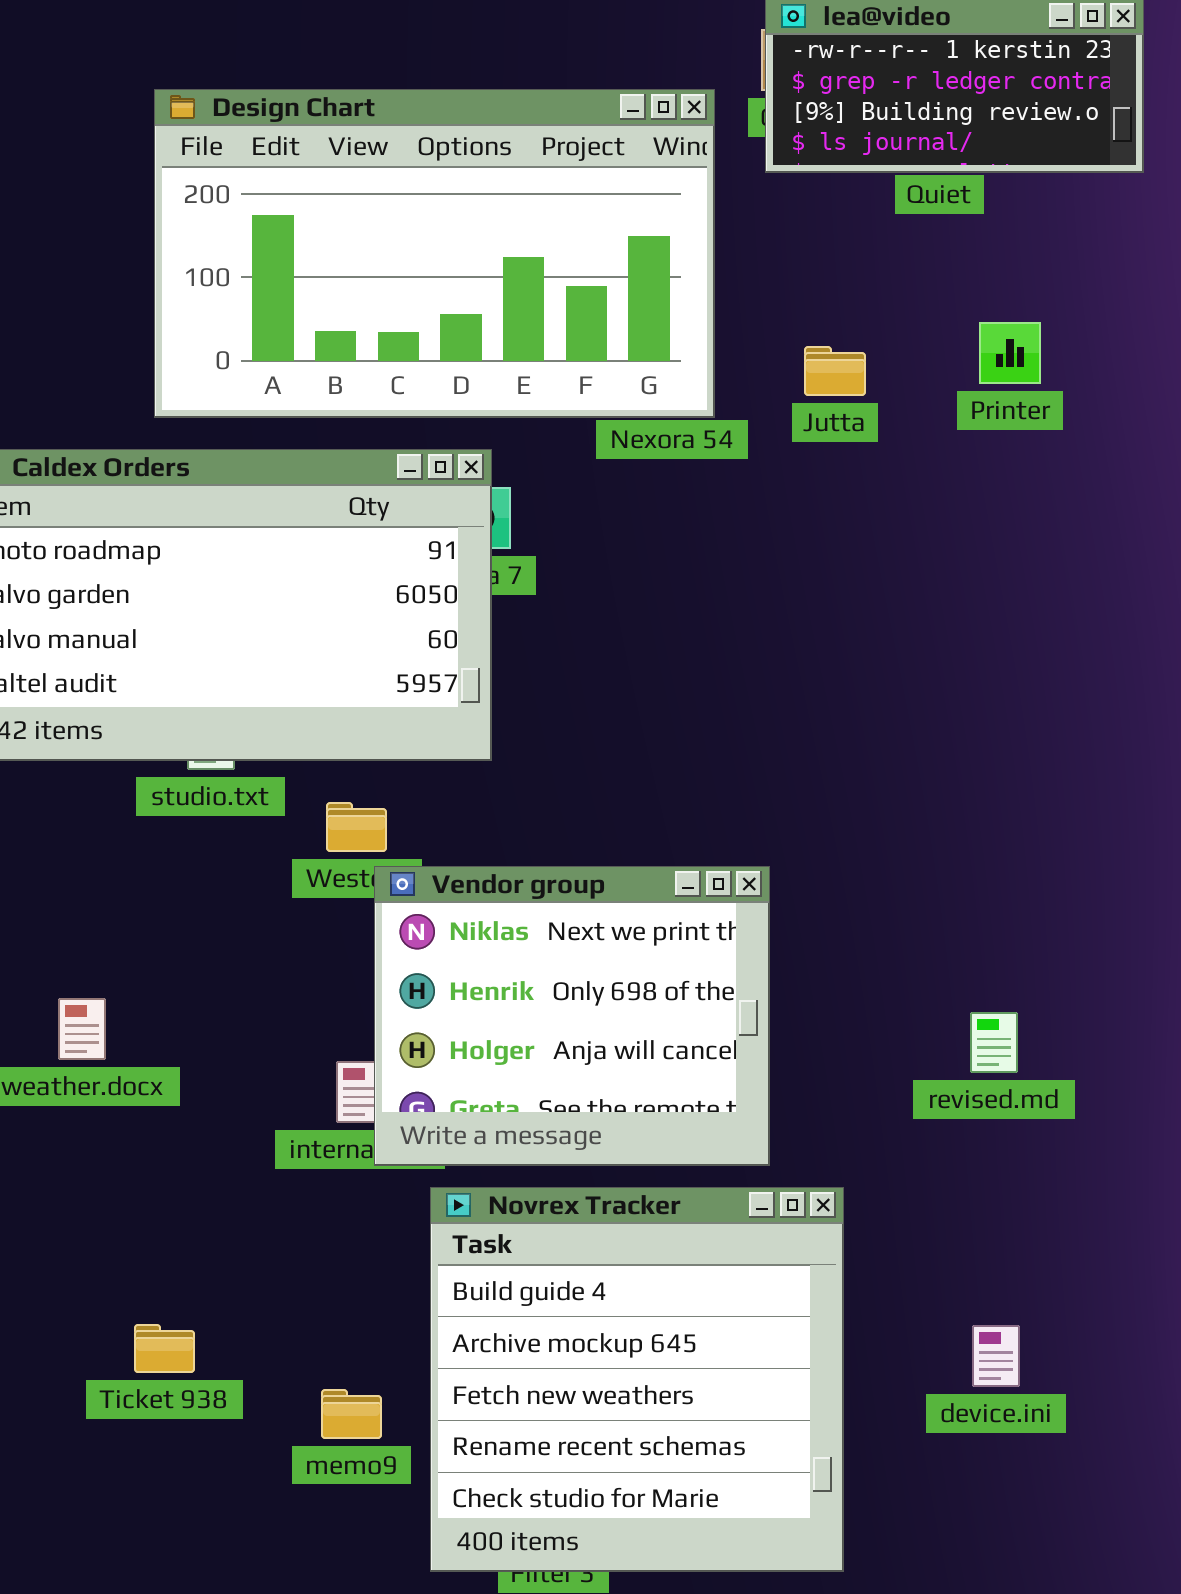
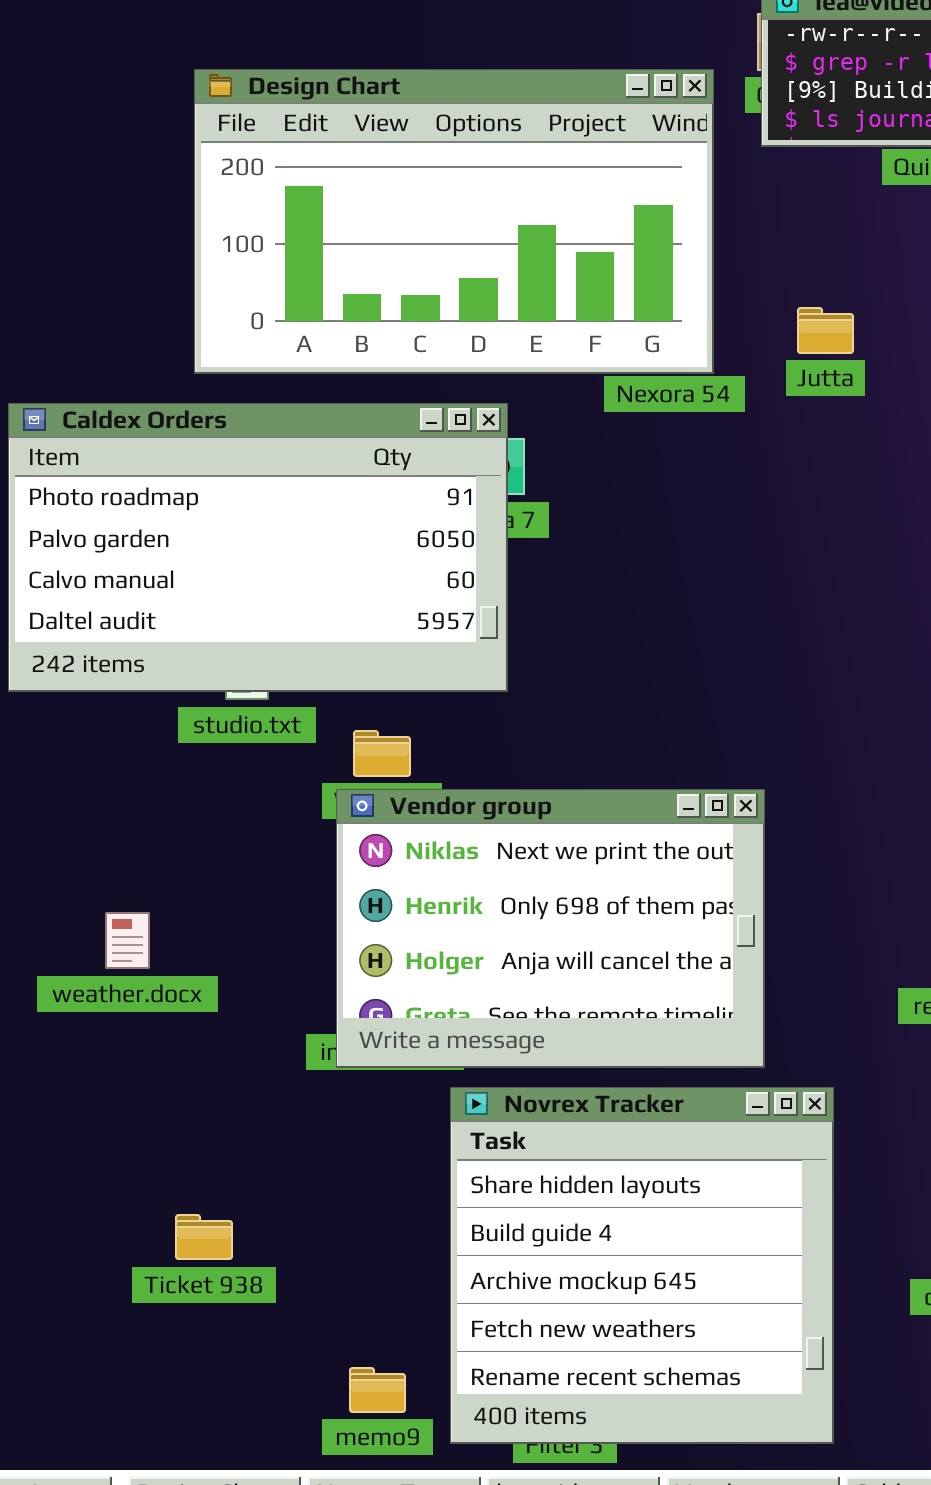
Vendor group: [374,866,770,1166] -> [336,789,765,1068], resized
Novrex Tracker: [430,1187,844,1572] -> [450,1087,834,1444], scrolled up 1 row
memo9: [321,1389,382,1439] -> [349,1367,406,1413], moved

